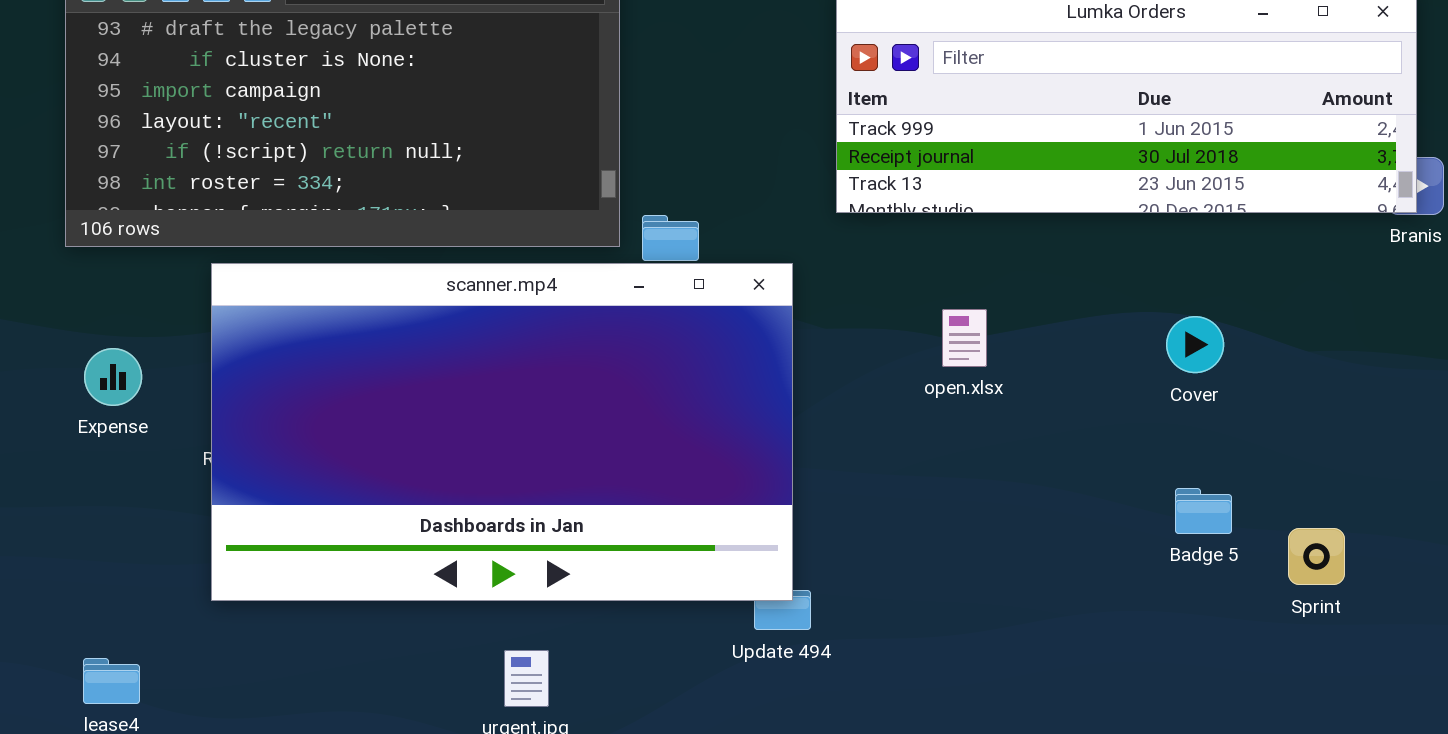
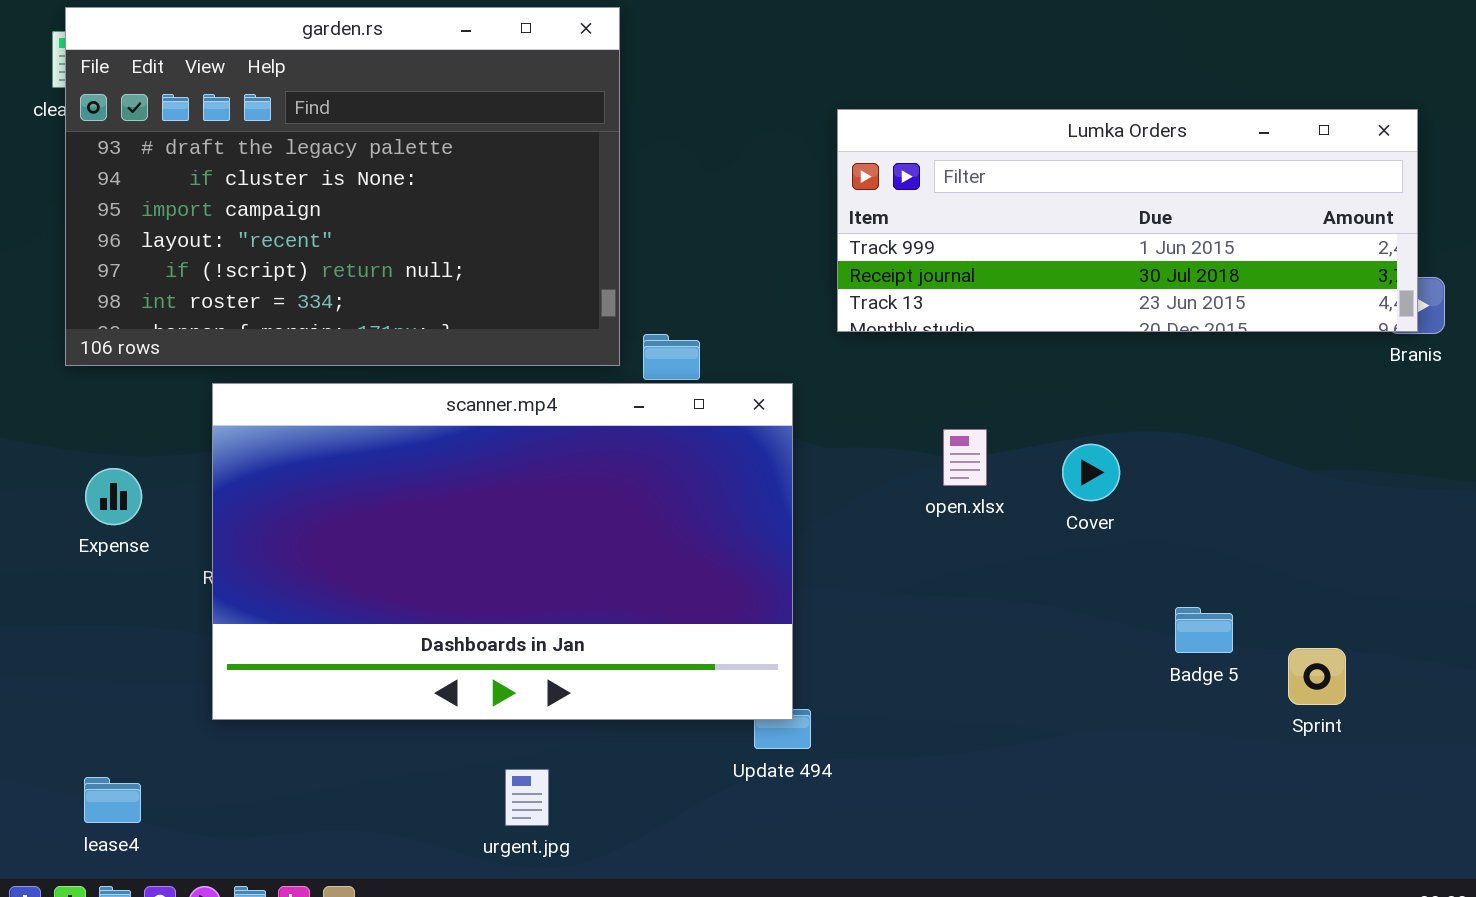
Cover: [1166,316,1224,373] -> [1062,444,1120,501], moved

